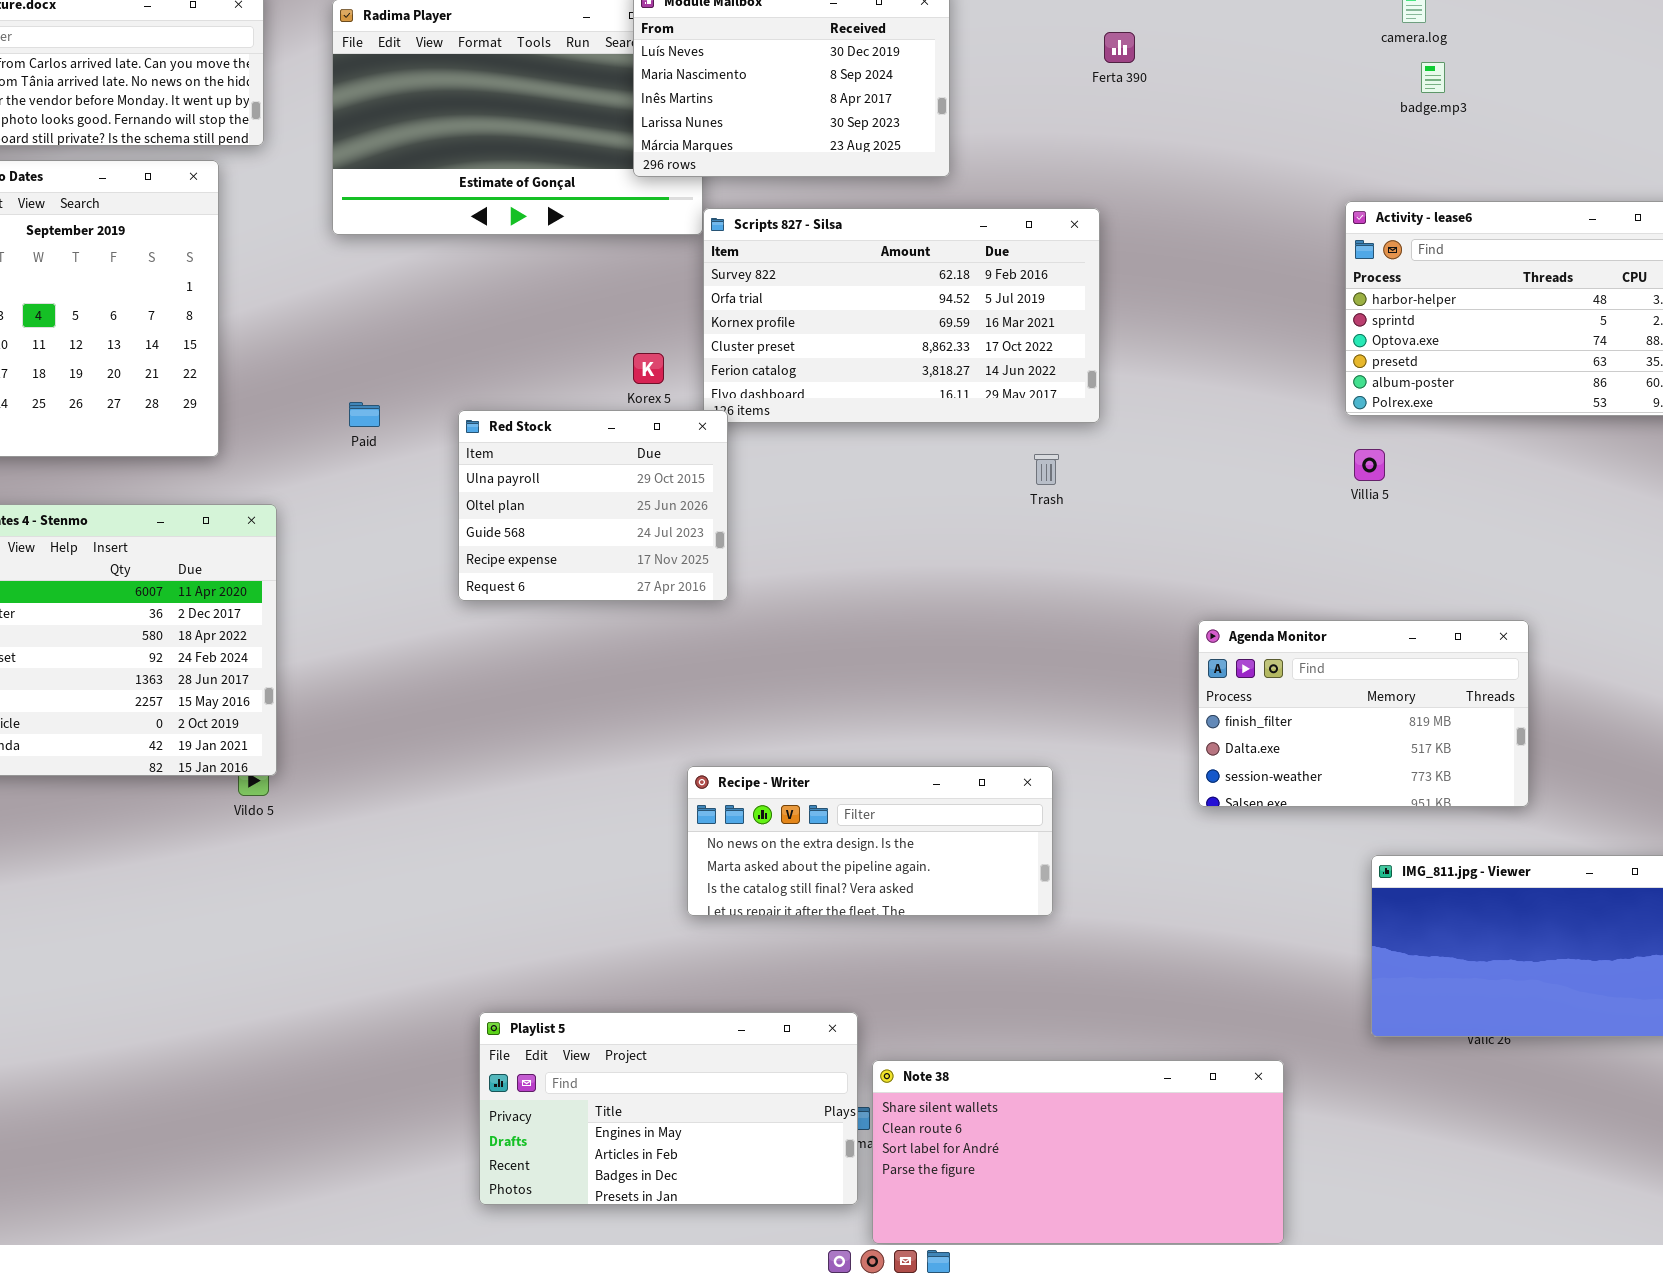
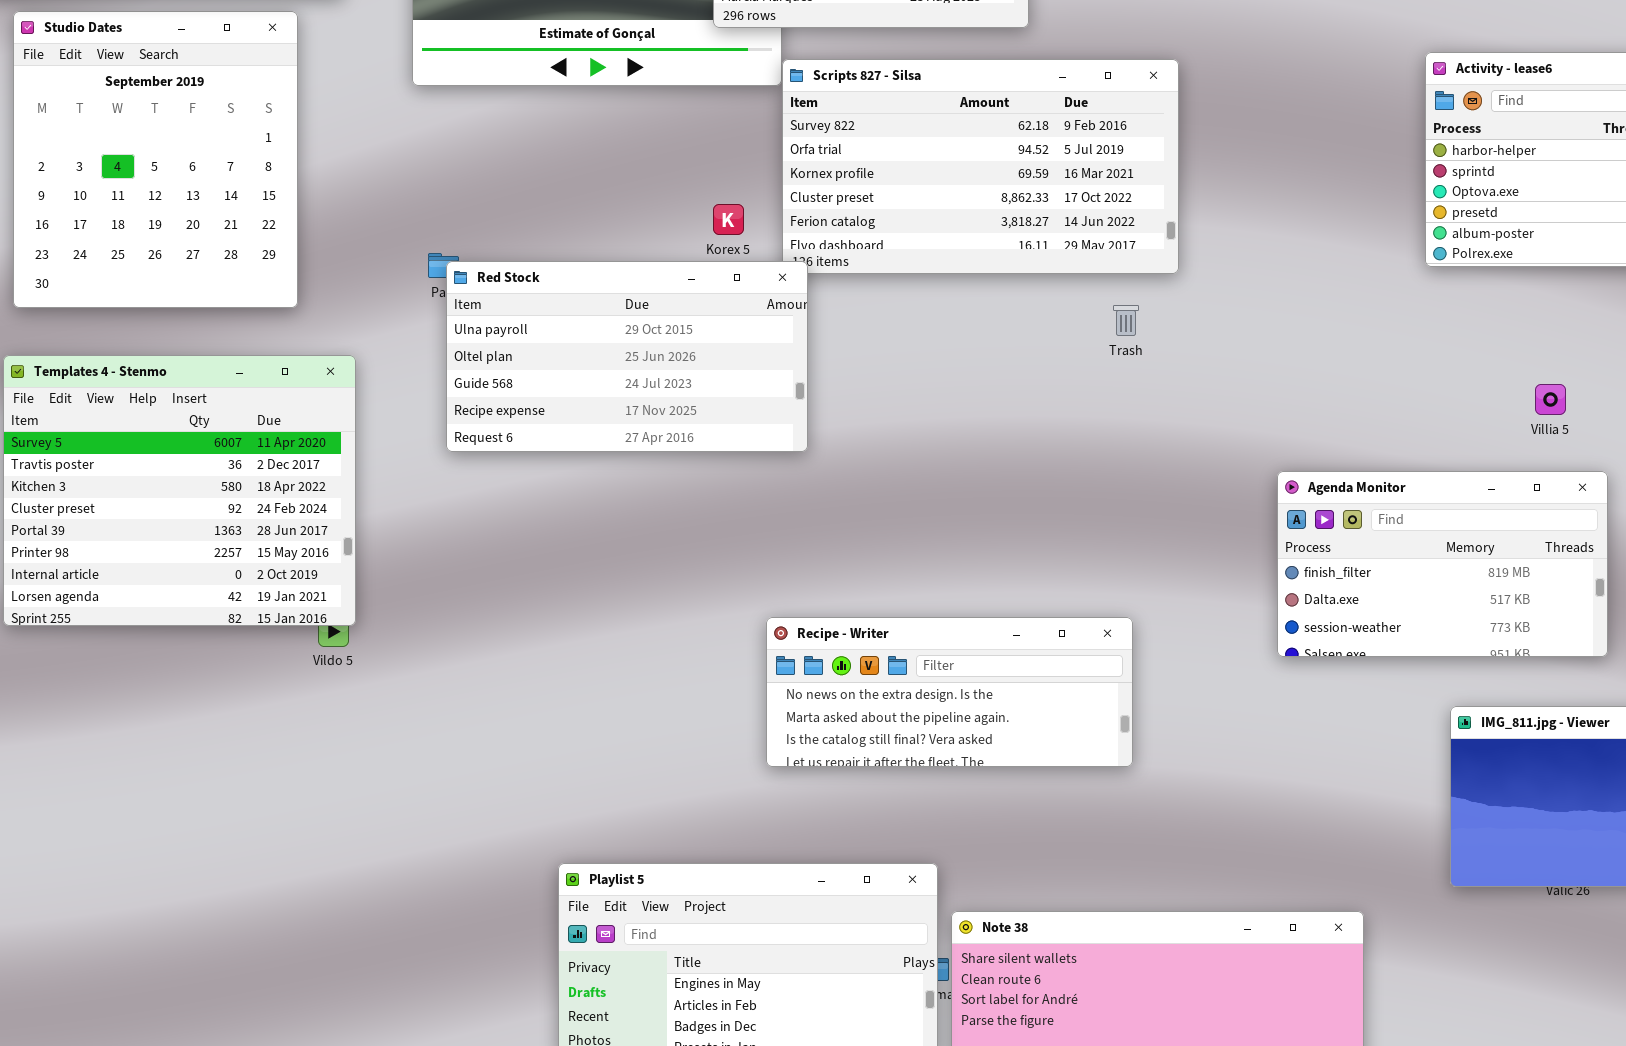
Red Stock: [458,410,728,601] -> [446,261,808,452], resized
Villia 5: [1354,449,1385,481] -> [1535,384,1566,415], moved

